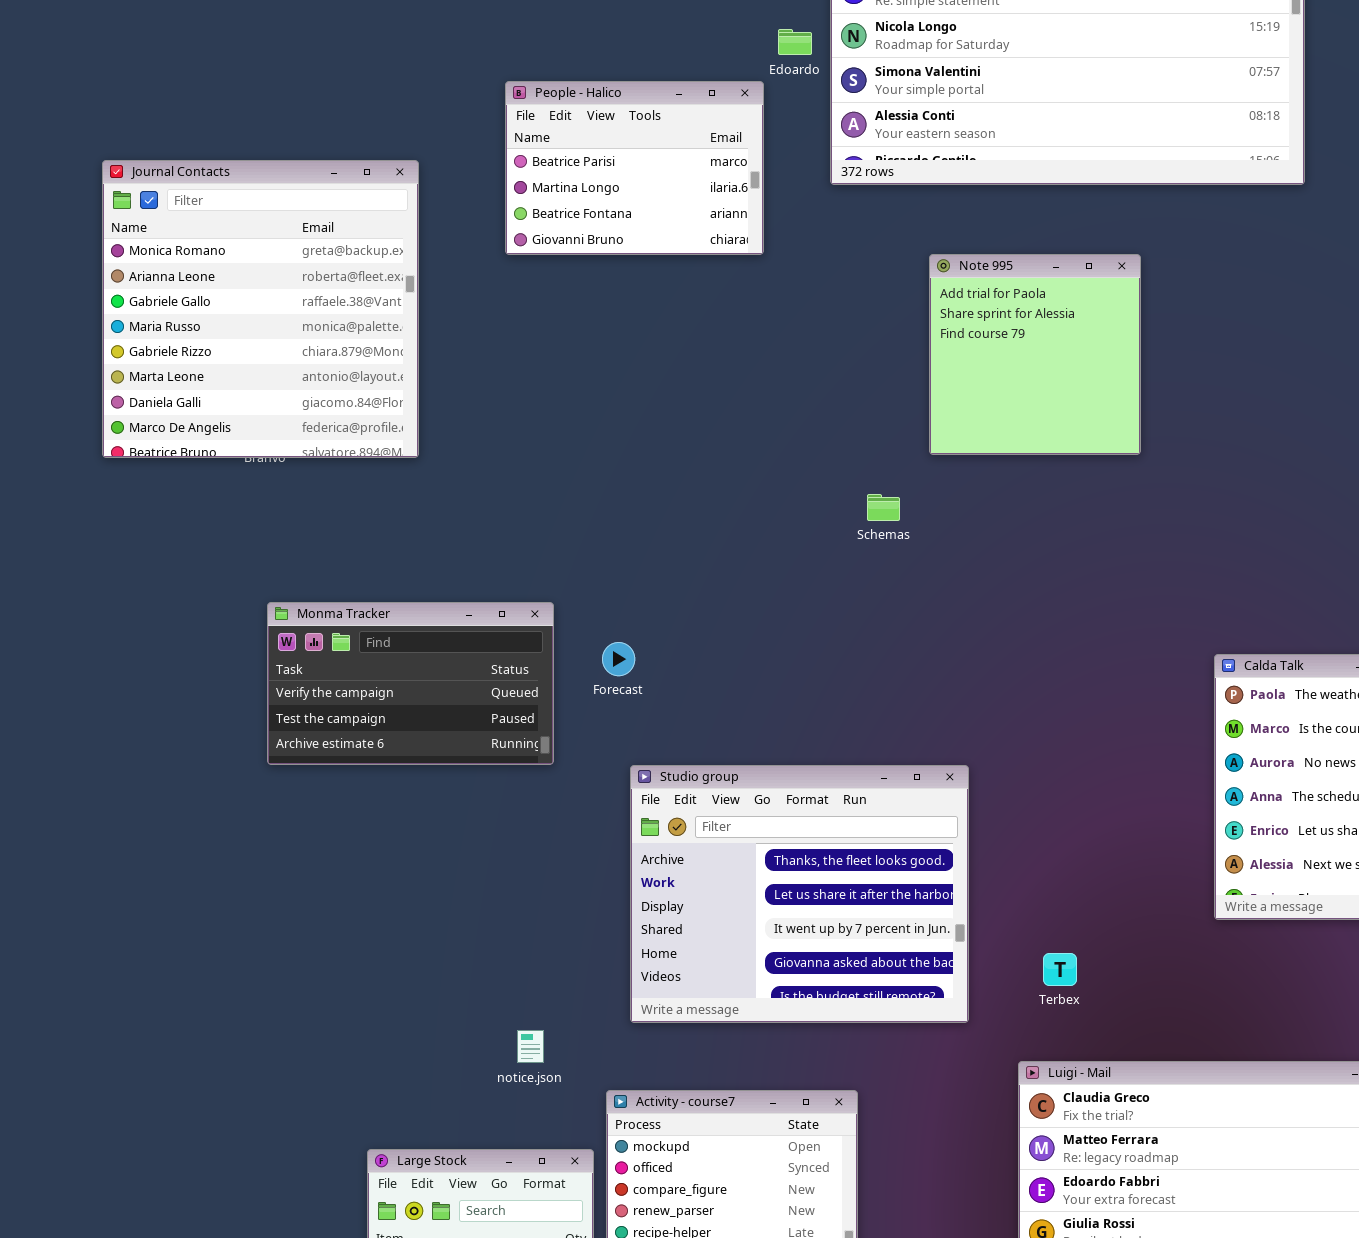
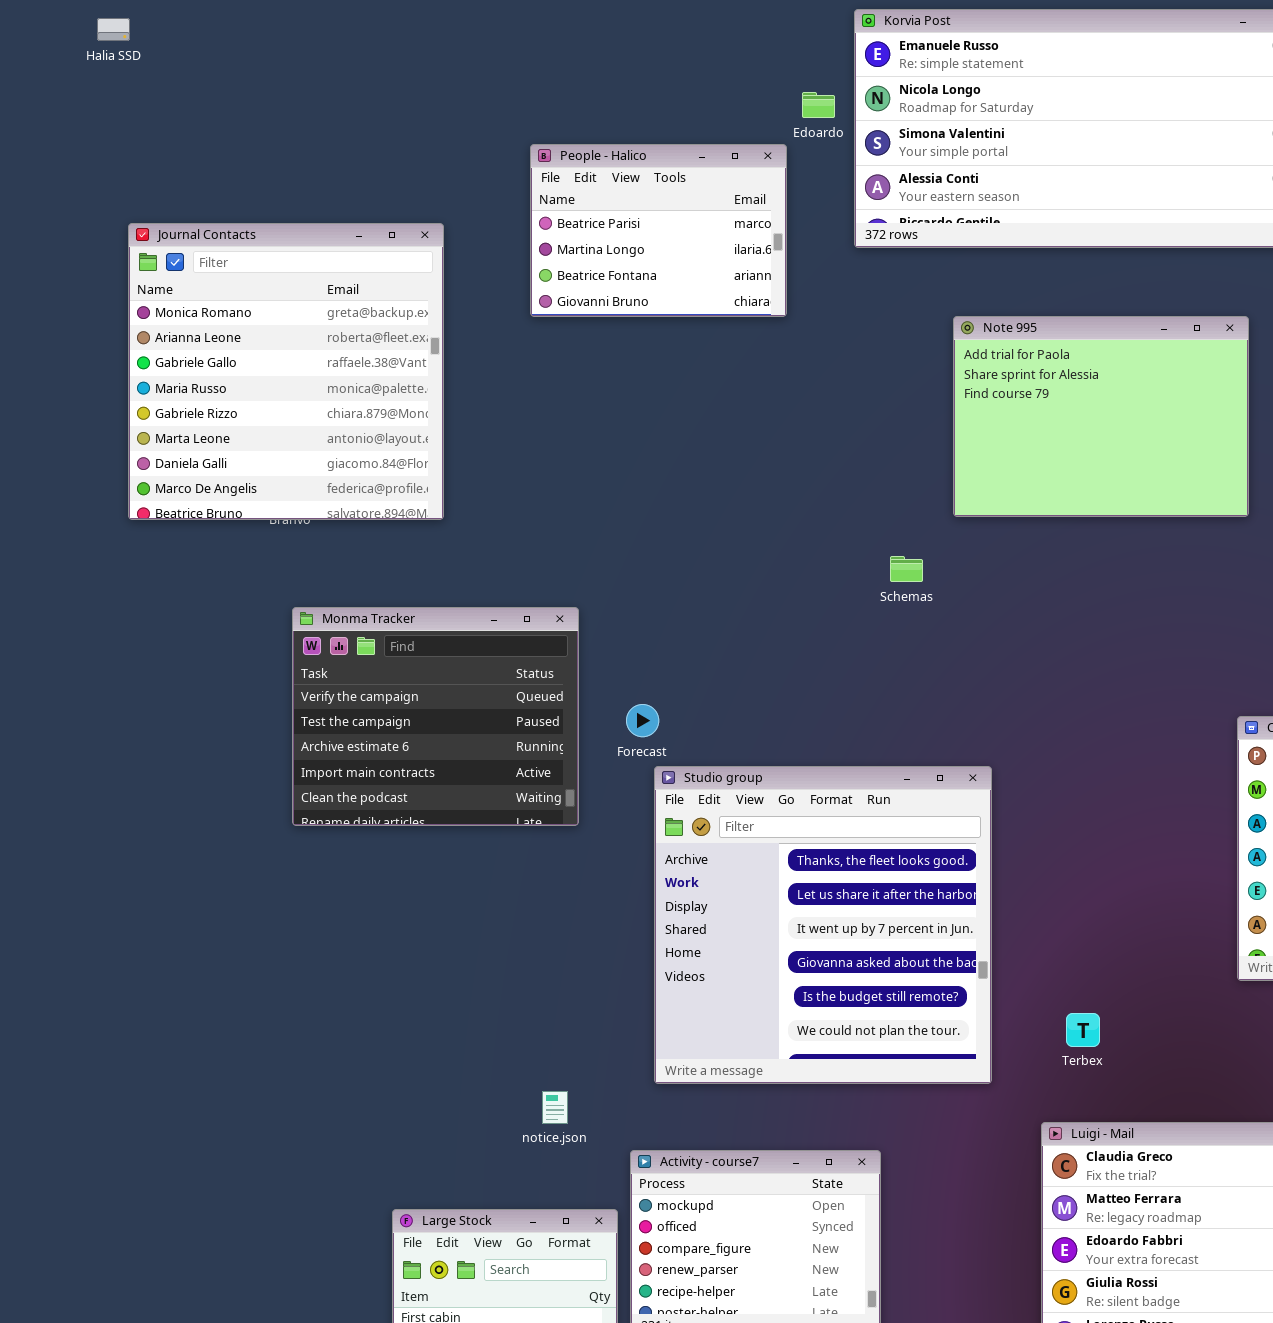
Note 995: [929,254,1141,455] -> [953,316,1249,517], resized
Monma Tracker: [267,602,554,765] -> [292,607,579,826], resized
Studio group: [630,765,969,1023] -> [654,766,992,1084], resized

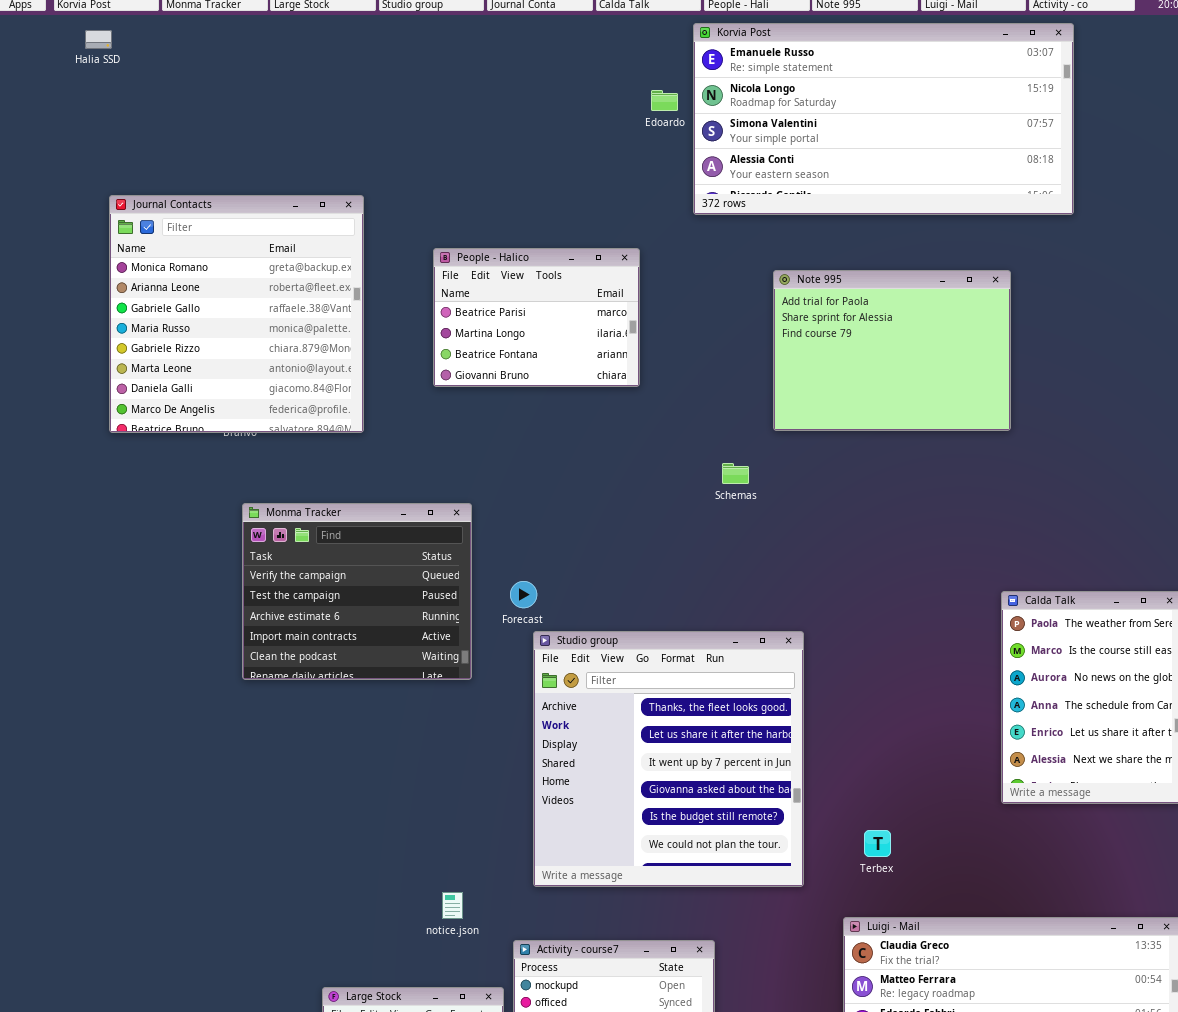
People - Halico: [530,144,787,317] -> [433,248,640,387], moved

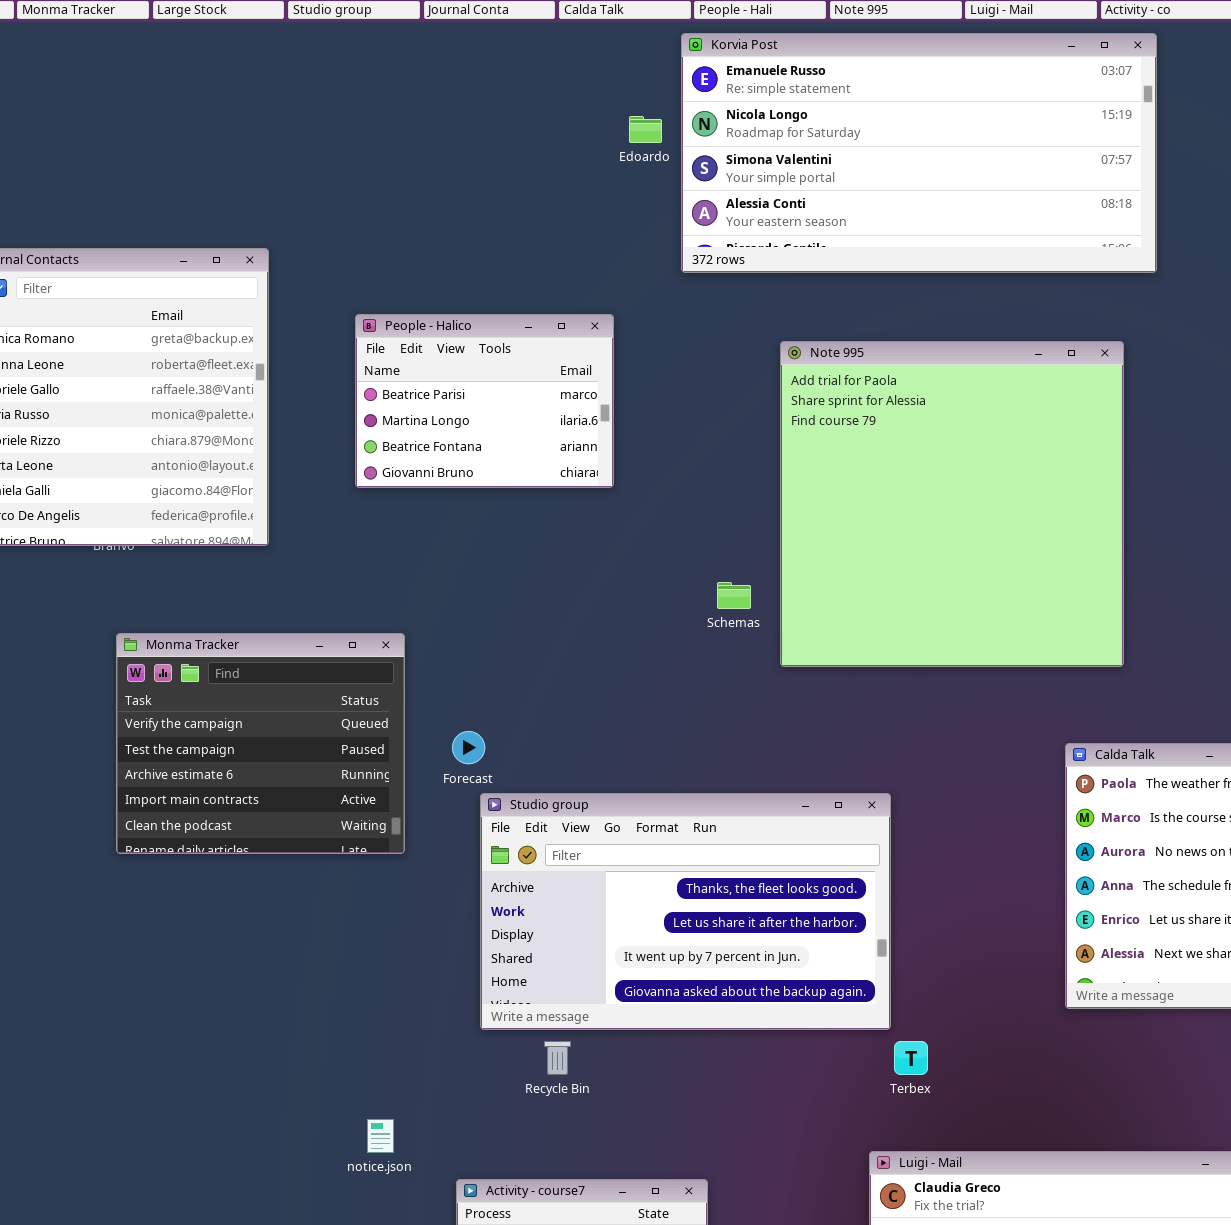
Note 995: [773,270,1011,431] -> [780,341,1124,667], resized
Studio group: [533,631,804,887] -> [480,793,891,1030], resized

